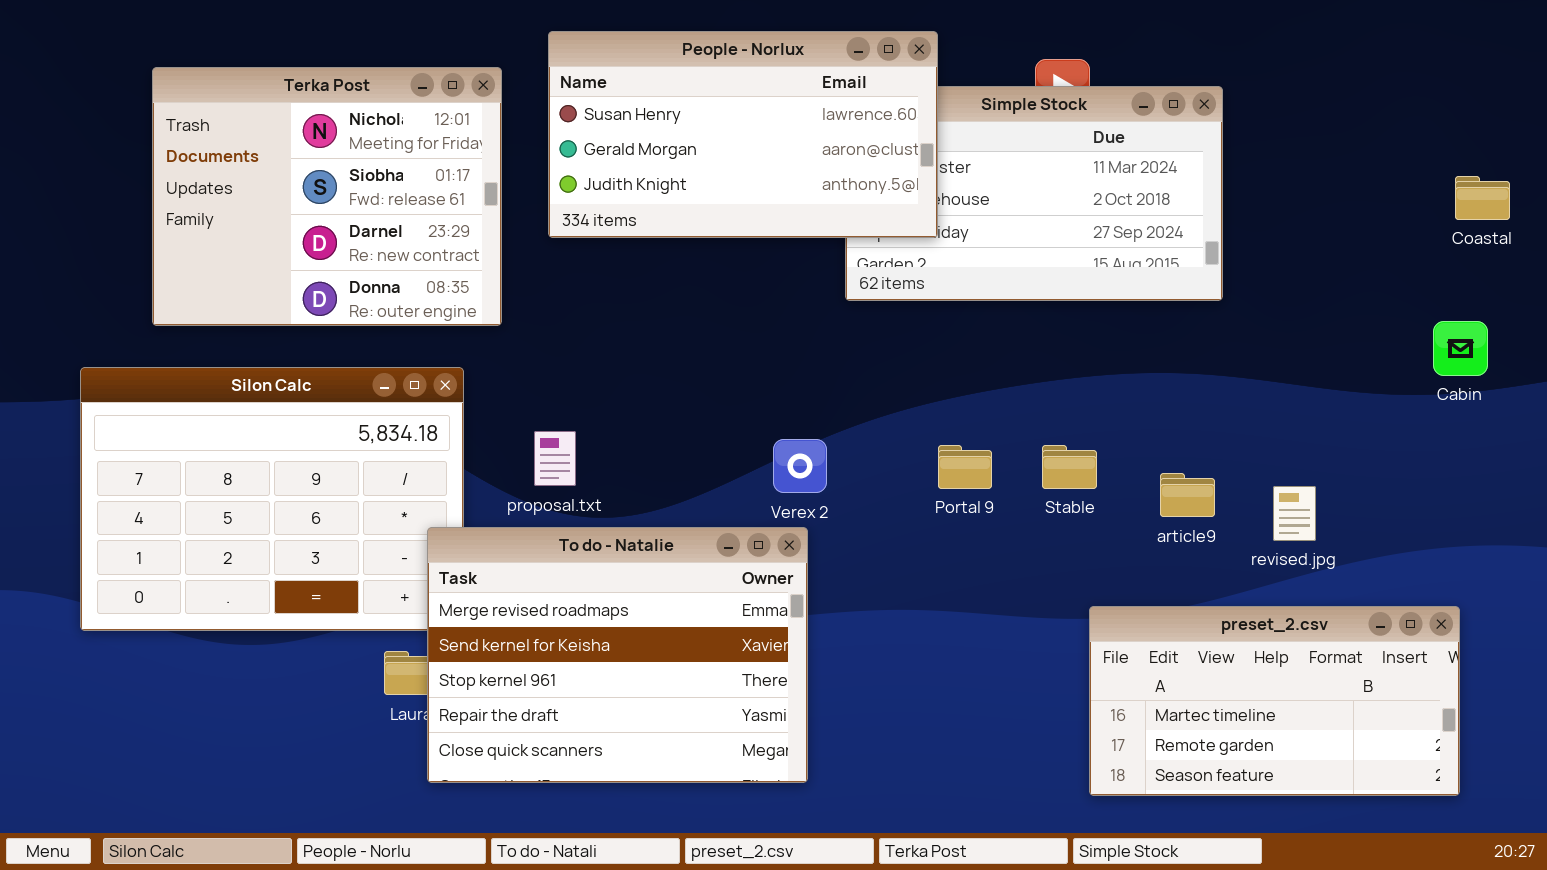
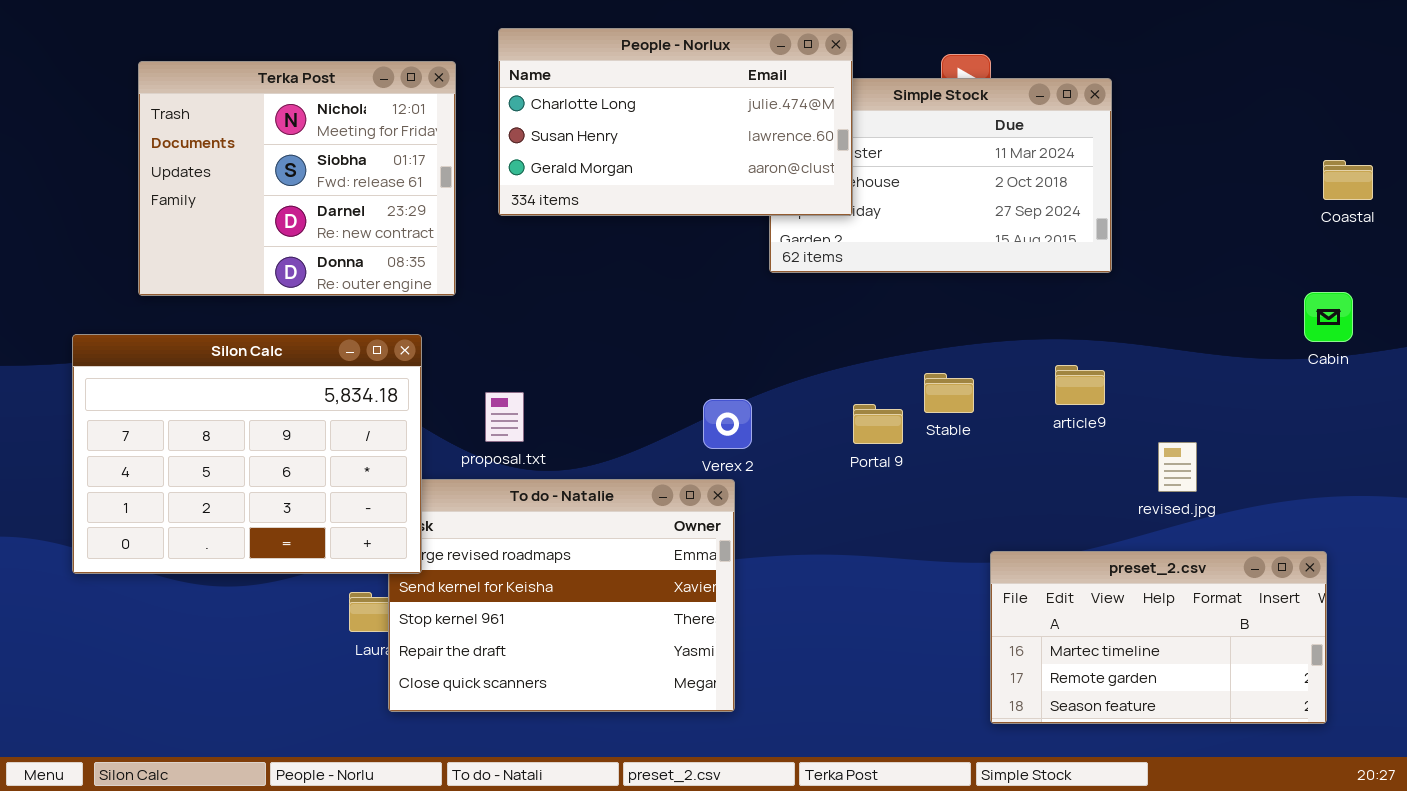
People - Norlux: [548,31,938,238] -> [498,28,853,216], scrolled up 1 row
Silon Calc: [80,367,464,631] -> [72,334,422,574], raised
Stable: [1042,445,1097,489] -> [924,373,974,413], moved
article9: [1160,473,1215,517] -> [1055,365,1105,405], moved

